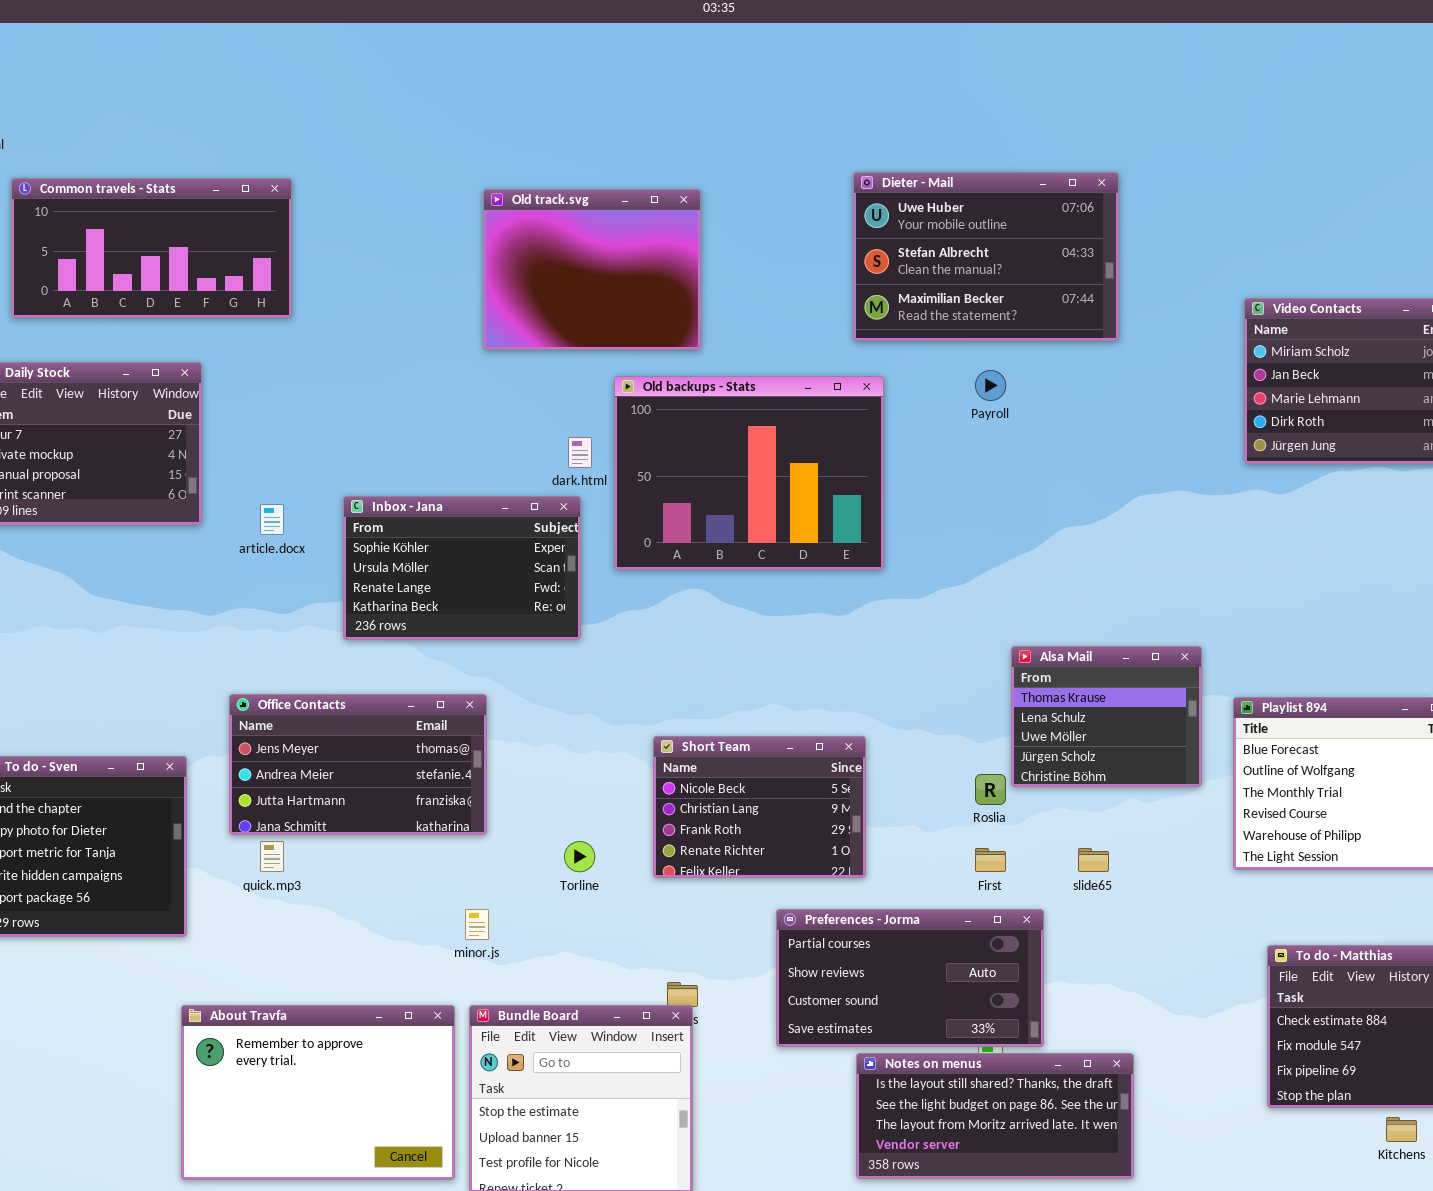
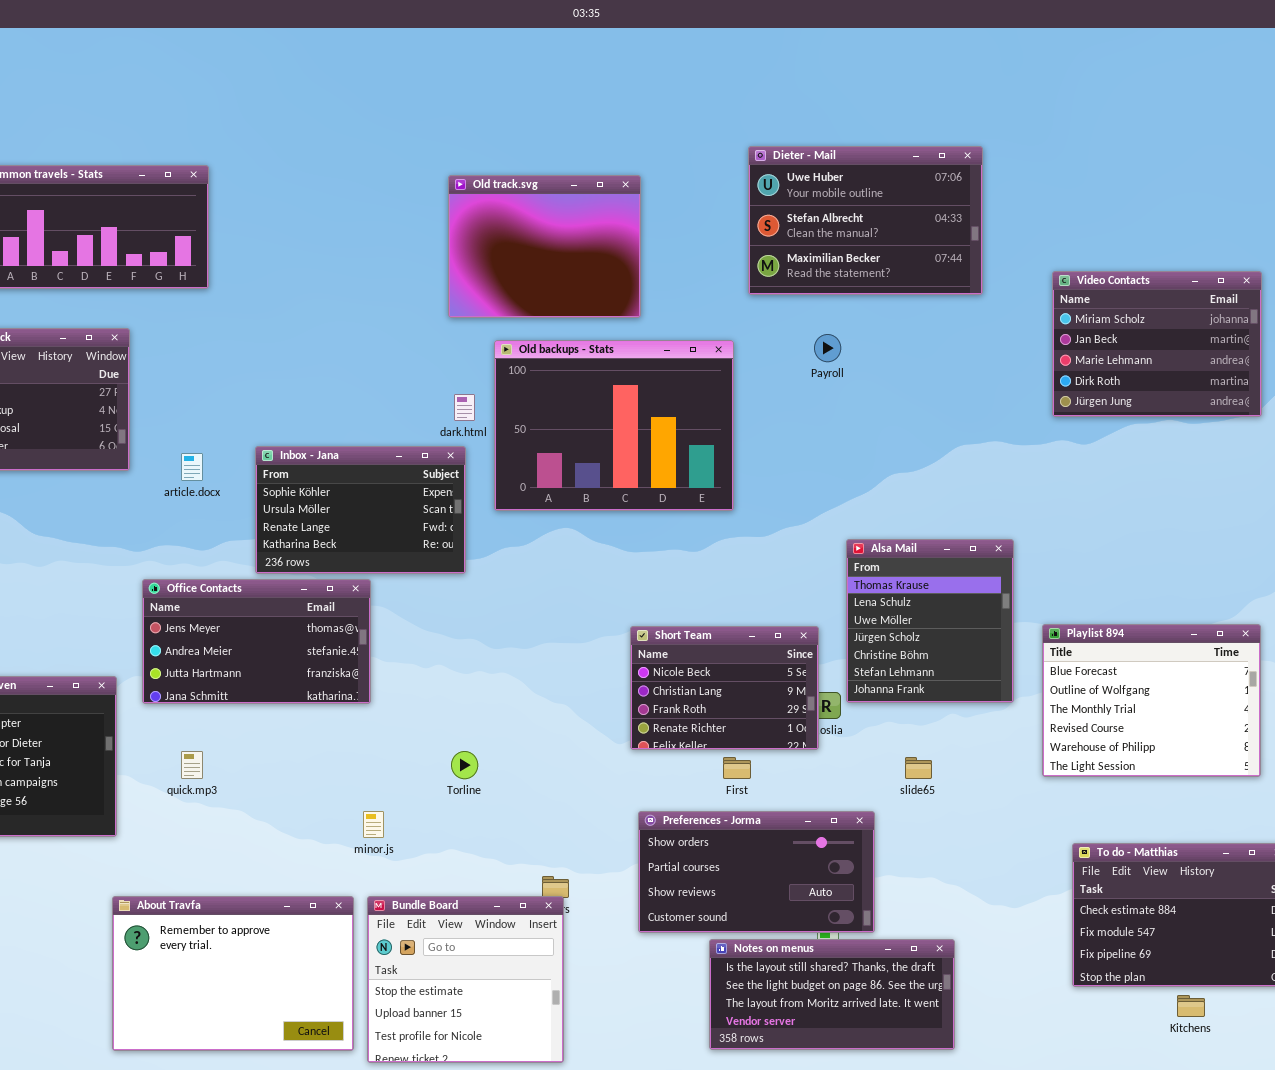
Dieter - Mail: [853,172,1119,341] -> [748,146,983,295], moved
Old track.svg: [483,189,701,350] -> [448,175,641,318], moved
Alsa Mail: [1011,646,1202,787] -> [846,539,1014,703], resized
Office Contacts: [229,694,487,835] -> [142,579,371,704], moved
Short Team: [653,736,866,878] -> [630,626,819,750], moved
First: [975,848,1006,872] -> [723,757,751,779], moved
Preferences - Jorma: [776,909,1044,1047] -> [638,811,875,933], scrolled up 1 row

